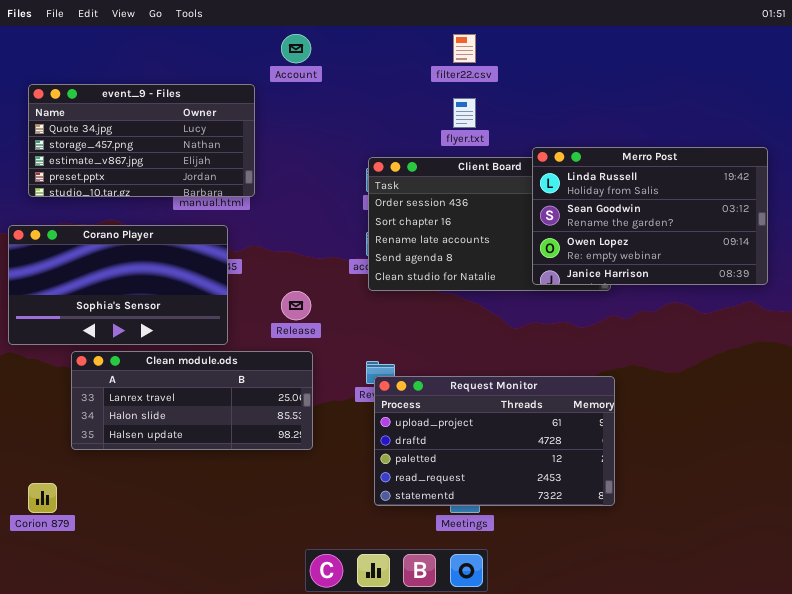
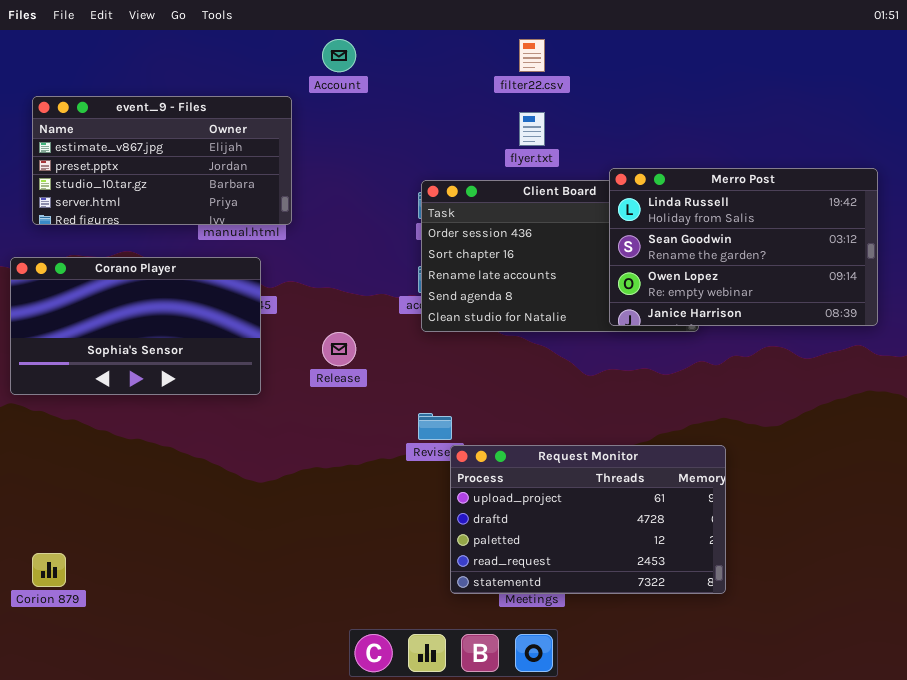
event_9 - Files: [28,84,255,197] -> [32,96,292,225], scrolled down 2 rows
Clean module.ods: [71,351,313,450] -> none, closed
Request Monitor: [374,376,615,506] -> [450,445,726,594], moved

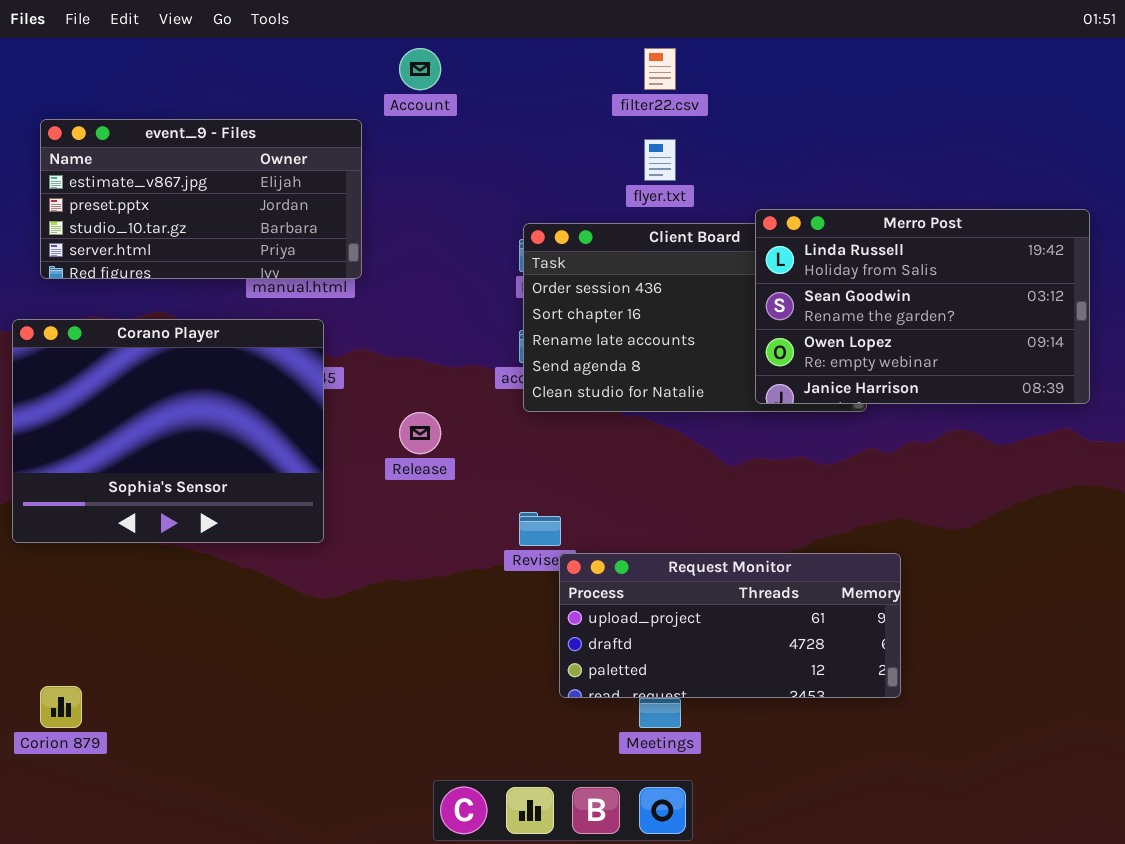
Corano Player: [10,257,261,395] -> [12,319,324,543], resized
Request Monitor: [450,445,726,594] -> [559,553,901,698], resized

